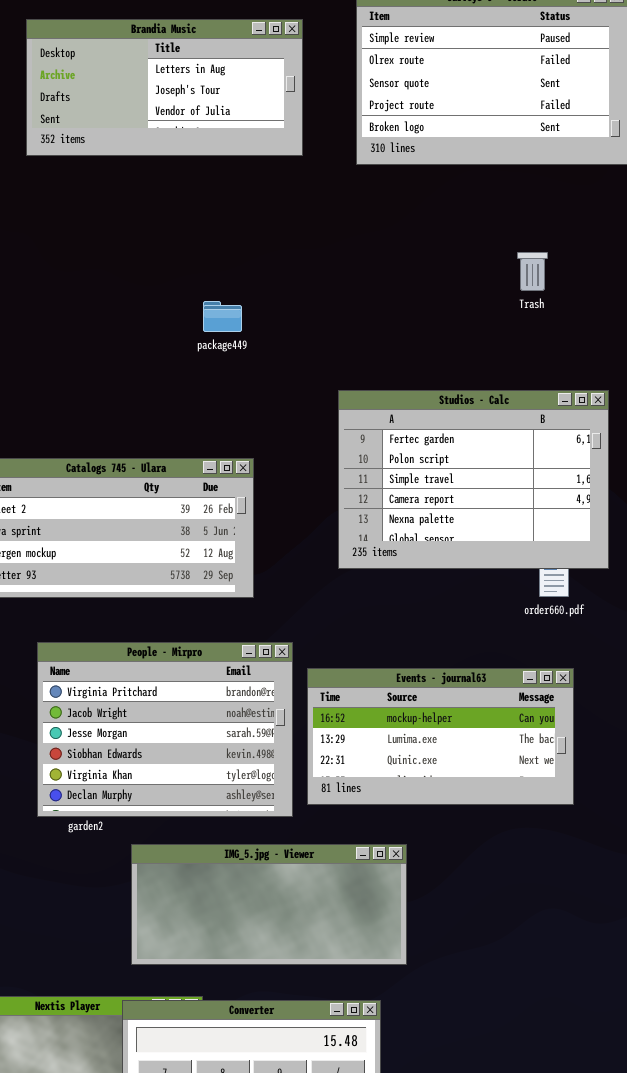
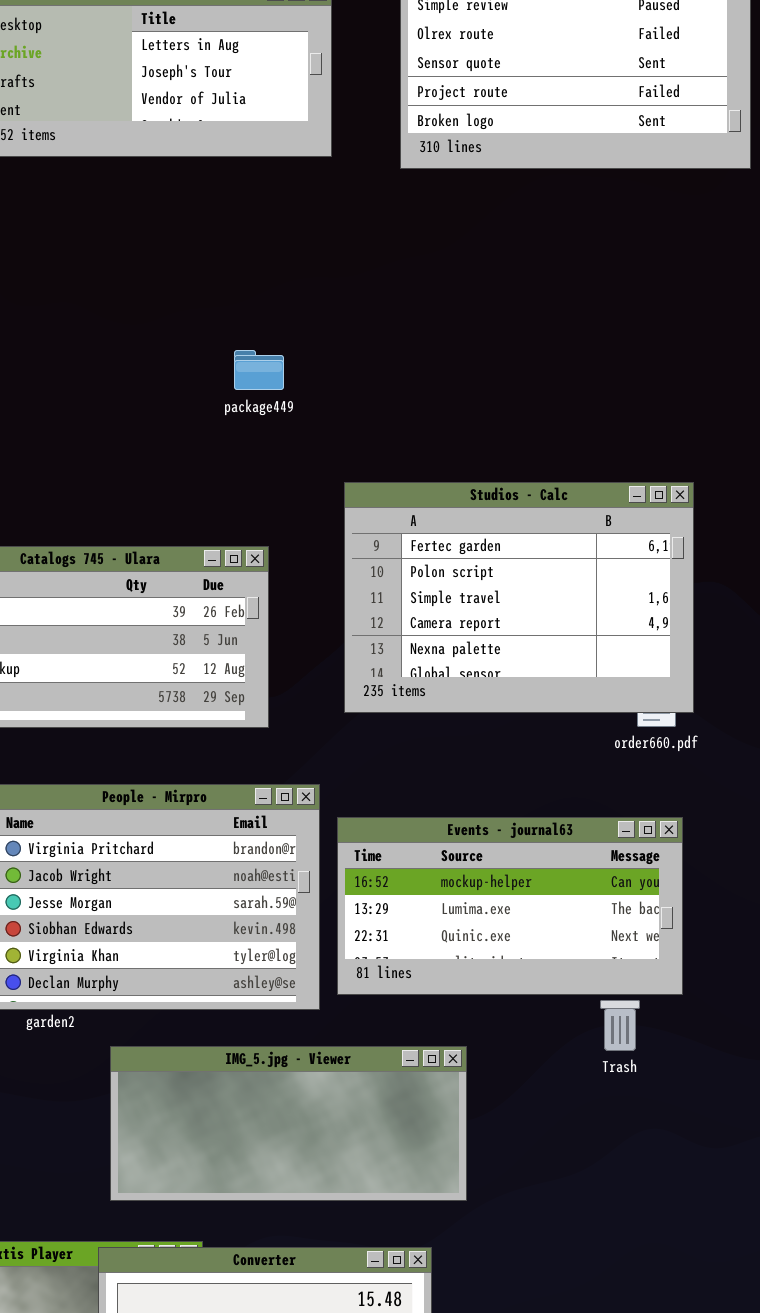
Trash: [517,252,548,291] -> [600,1000,640,1051], moved
package449: [203,301,242,332] -> [234,350,284,390], moved
Studios - Calc: [338,390,609,569] -> [344,482,694,713], moved

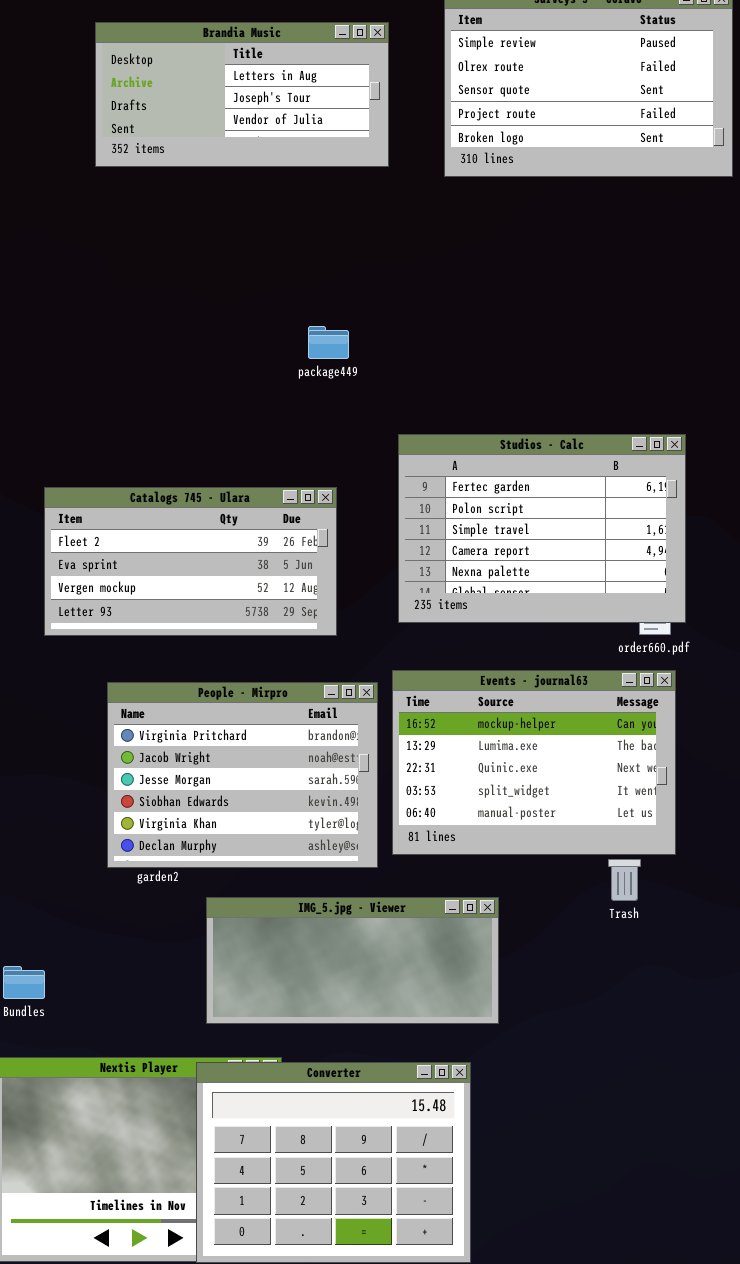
Events - journal63: [337,817,683,995] -> [392,670,676,855], resized

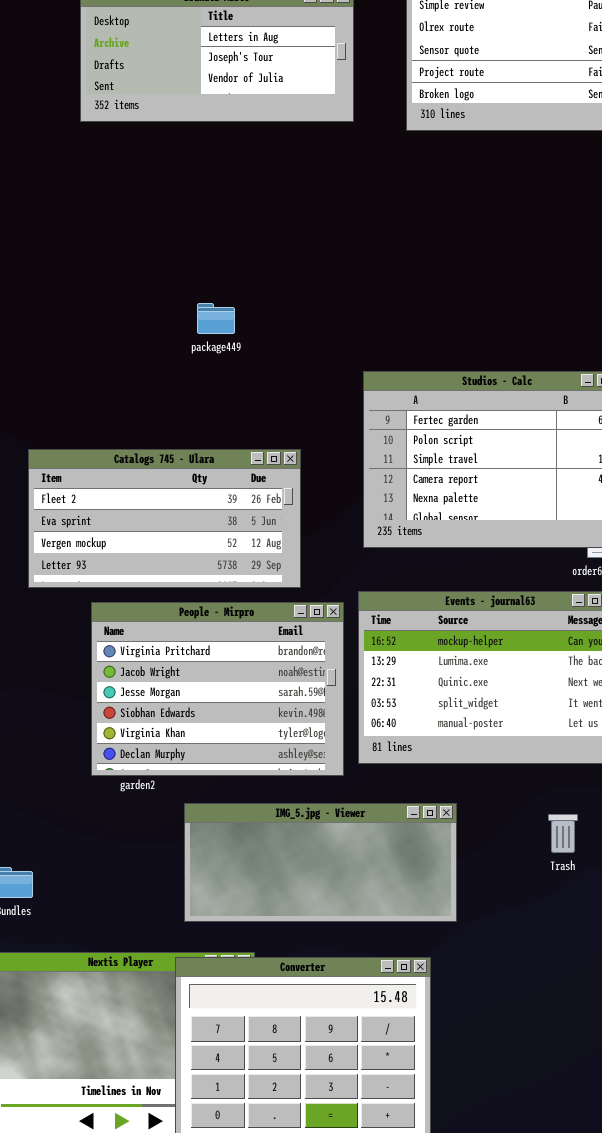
package449: [308,326,349,359] -> [197,303,235,334], moved
Catalogs 745 - Ulara: [44,487,337,636] -> [28,449,301,588], moved
Trash: [608,859,641,901] -> [548,814,578,853], moved

